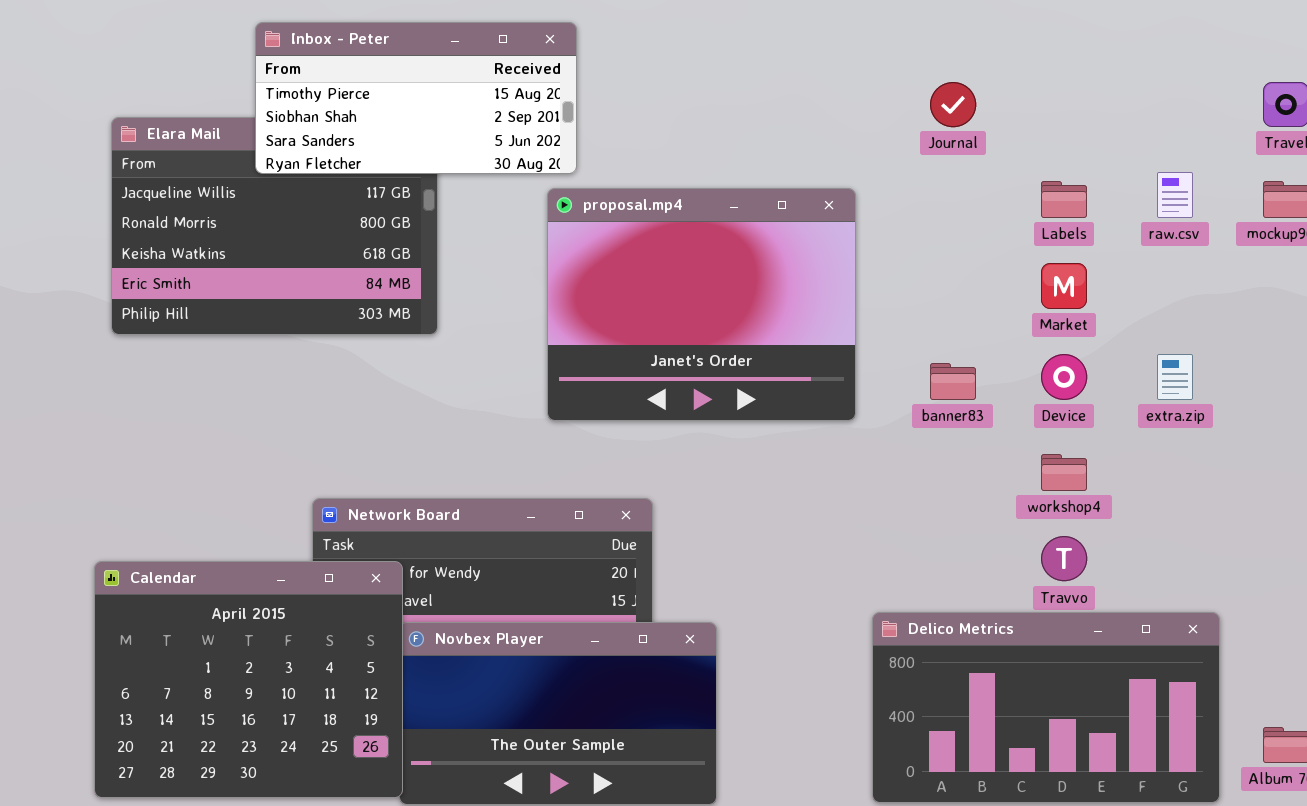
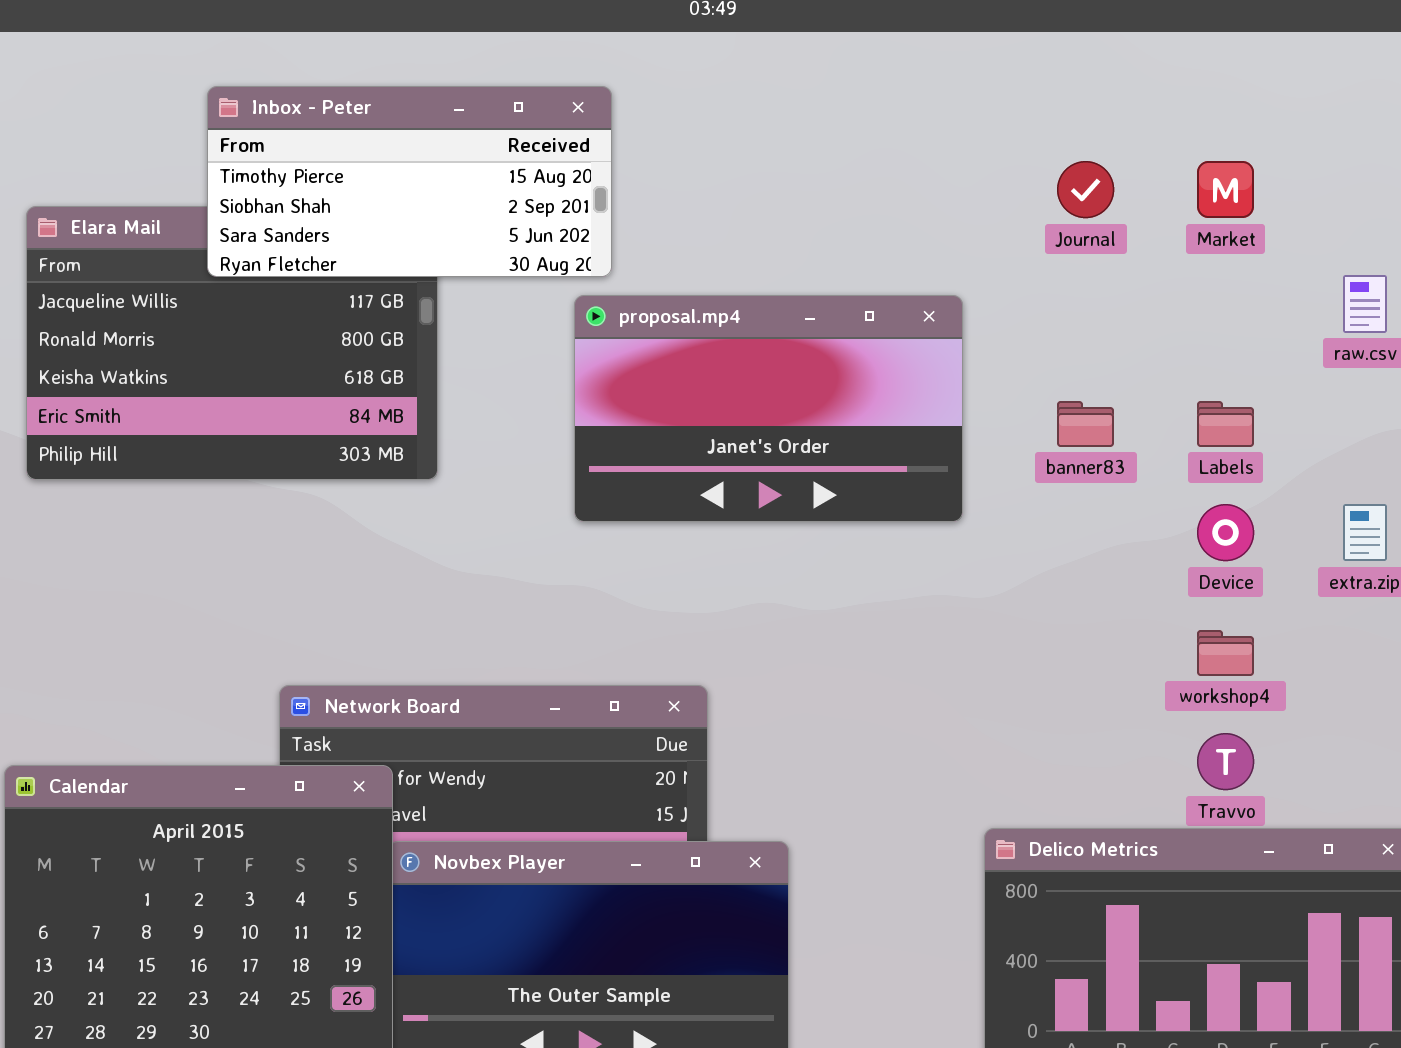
Labels: [1041,181,1087,218] -> [1197,401,1254,447], moved
proposal.mp4: [547,188,856,421] -> [574,295,963,522], resized
Market: [1041,263,1087,309] -> [1197,161,1254,218], moved
banner83: [930,363,976,400] -> [1057,401,1114,447], moved

